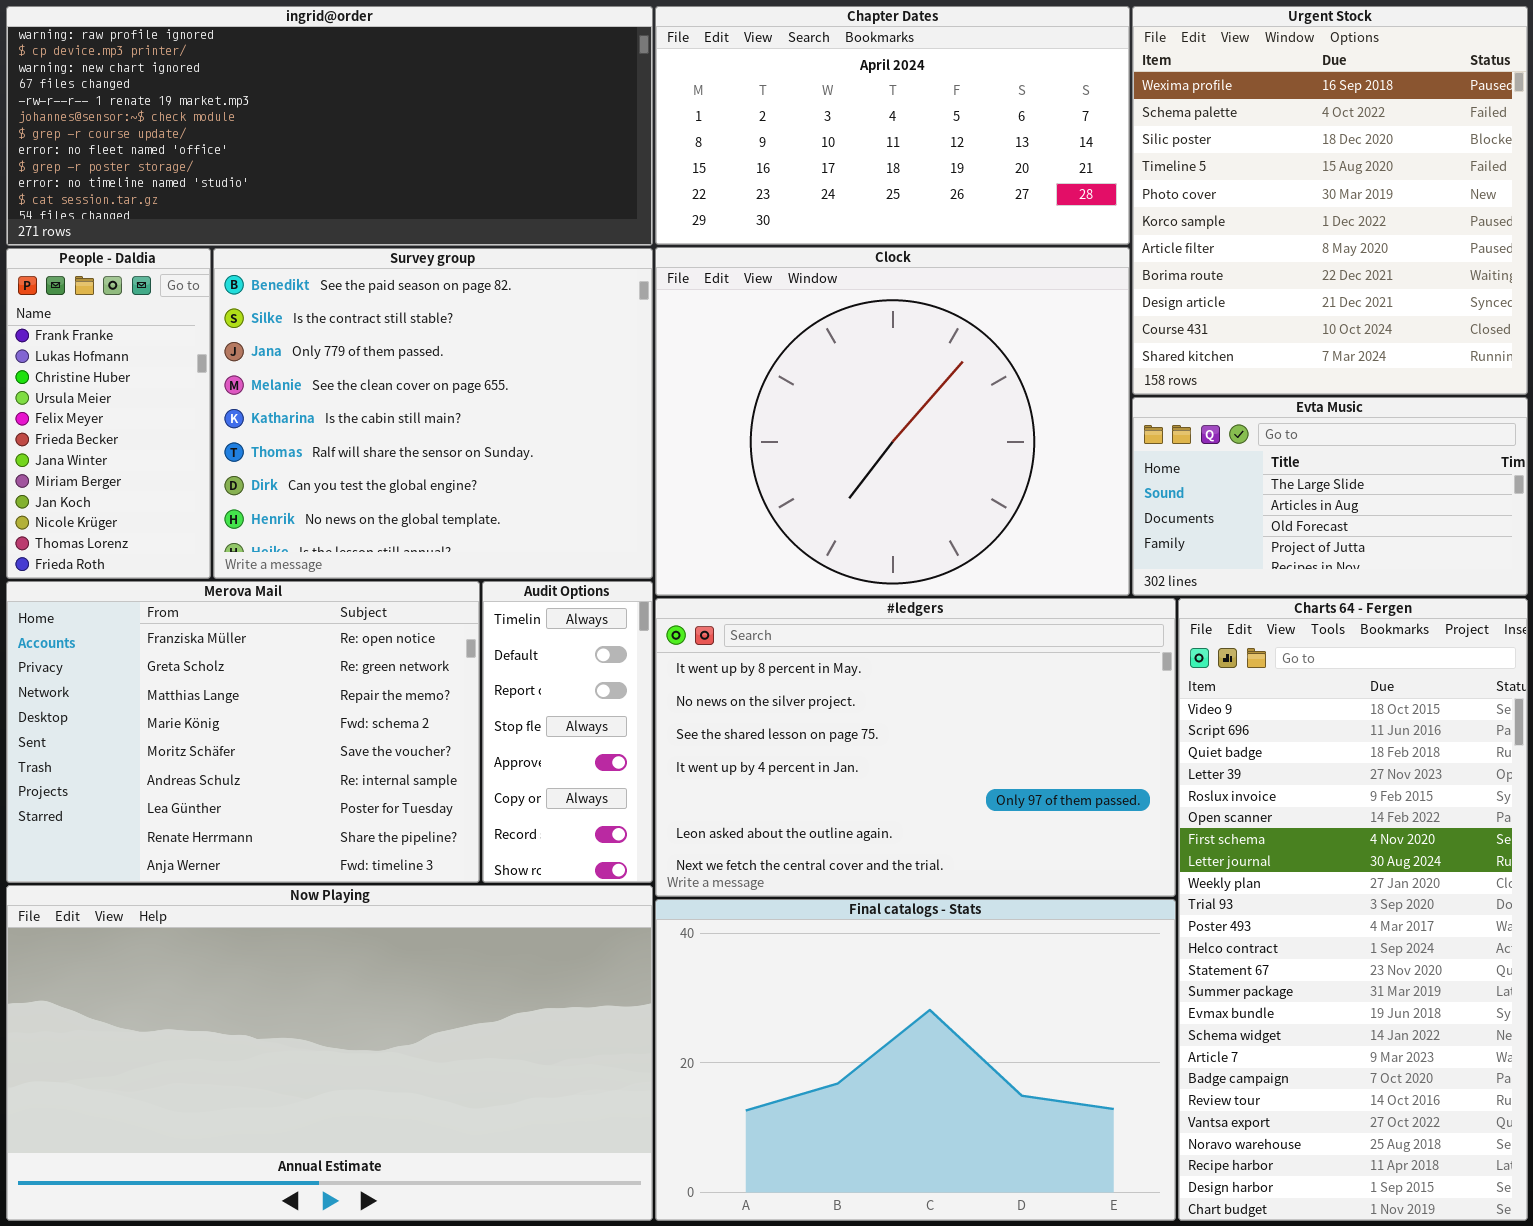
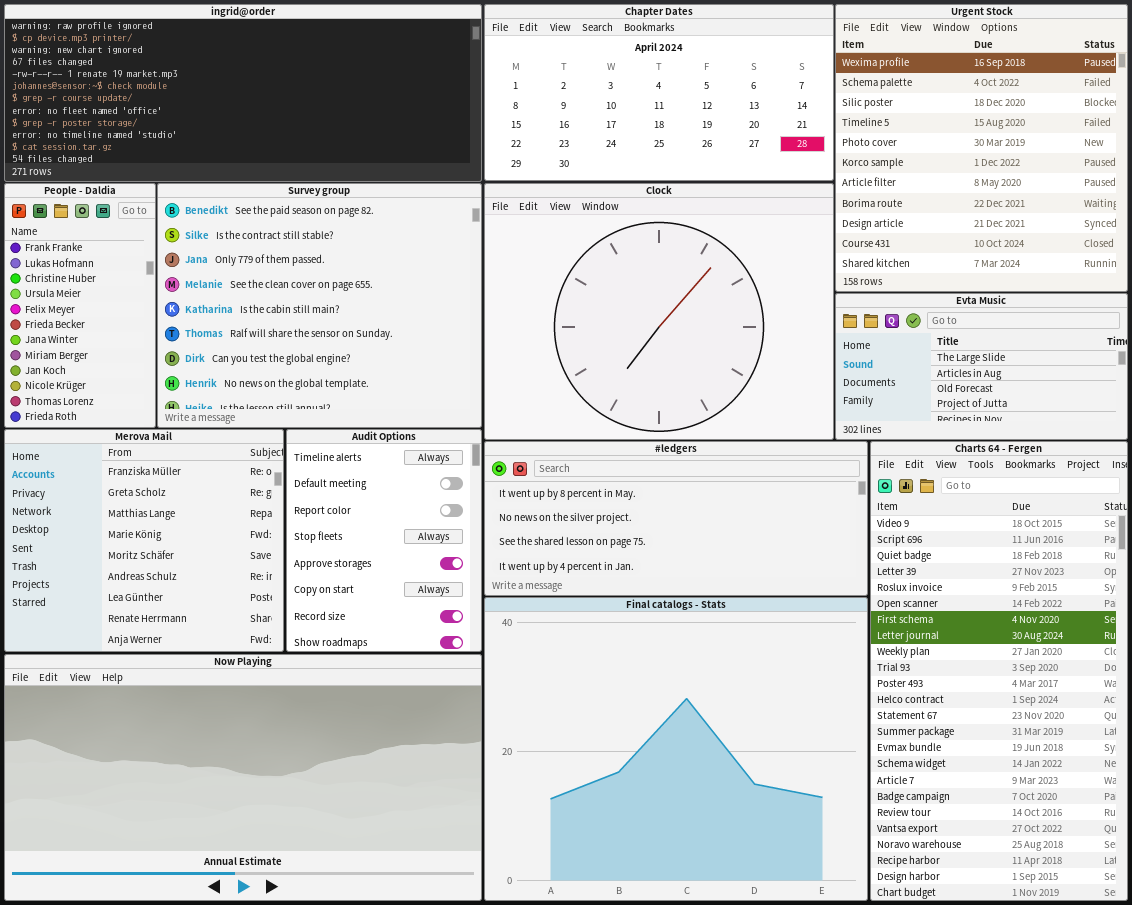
Merova Mail: [6,581,480,883] -> [4,429,284,652], resized
Audit Options: [482,581,653,883] -> [286,429,482,652], resized
#ledgers: [655,598,1176,897] -> [484,441,868,596], resized
Final catalogs - Stats: [655,899,1176,1221] -> [484,597,868,901], resized

